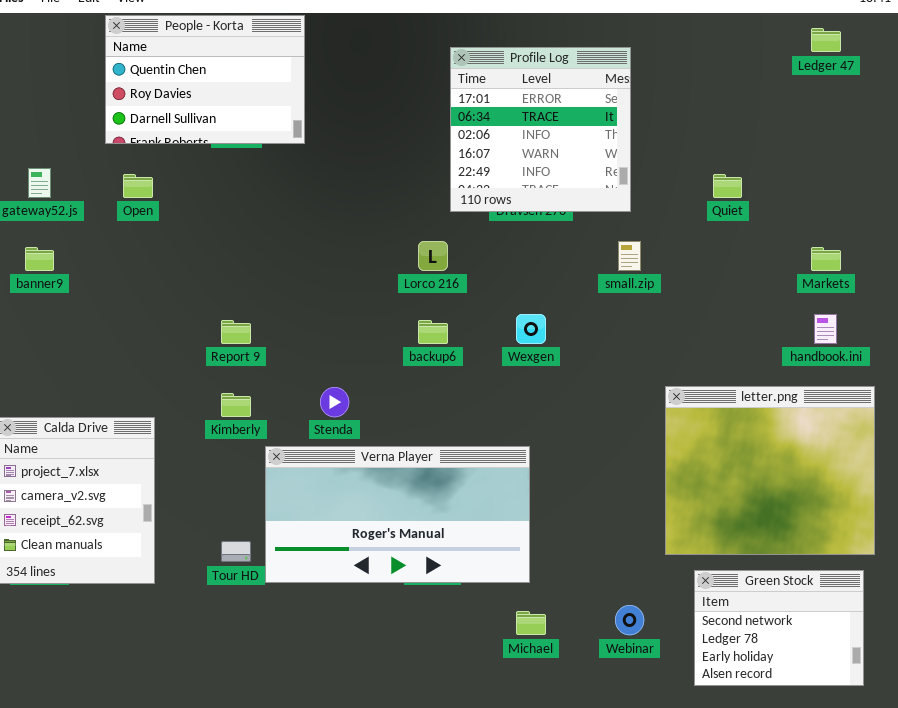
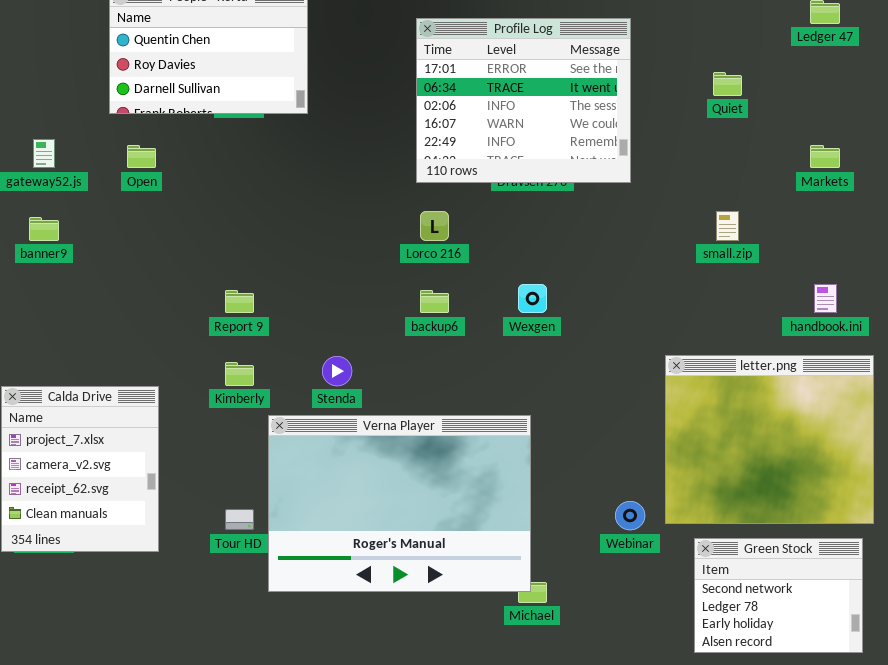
Profile Log: [450,47,631,212] -> [416,18,631,183], resized
Quiet: [713,174,742,198] -> [713,72,742,96], moved
small.zip: [618,241,641,271] -> [716,211,739,241], moved
Markets: [811,247,841,271] -> [810,145,840,168], moved
Verna Player: [265,446,530,583] -> [268,415,531,592], resized
Webinar: [615,605,644,635] -> [615,501,645,530], moved

